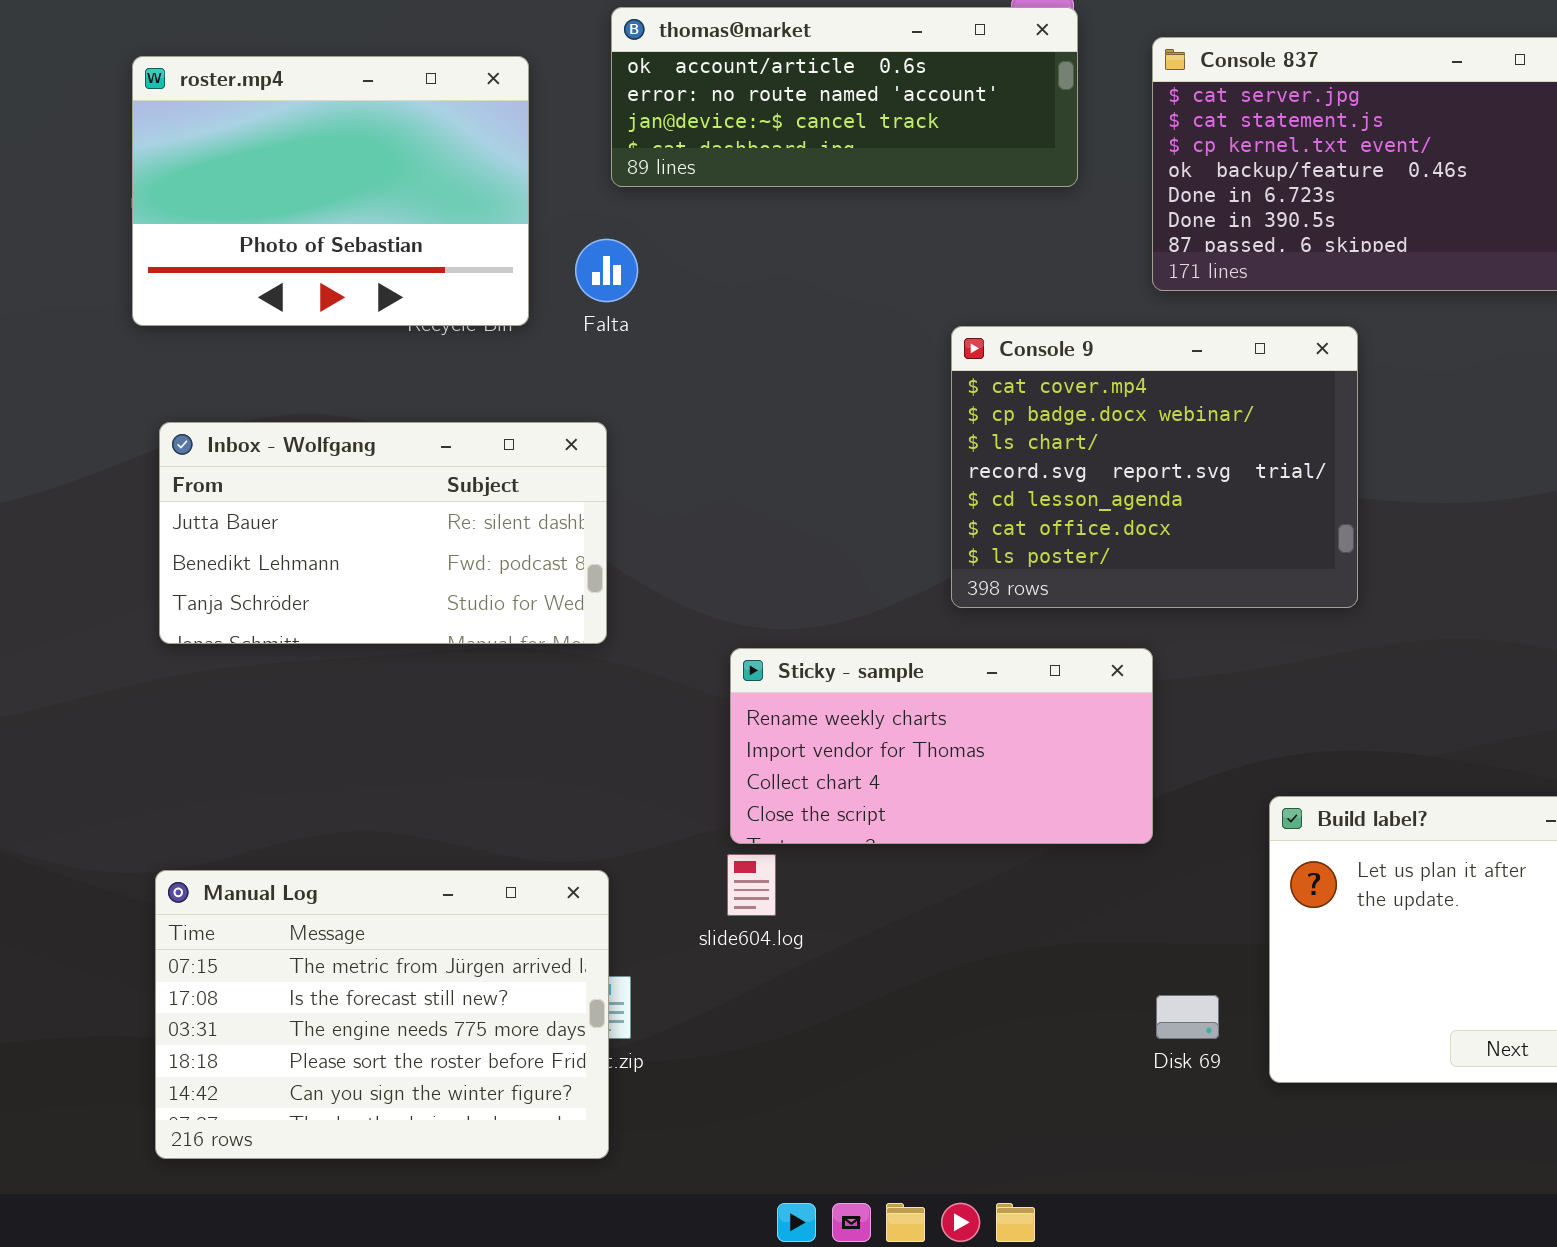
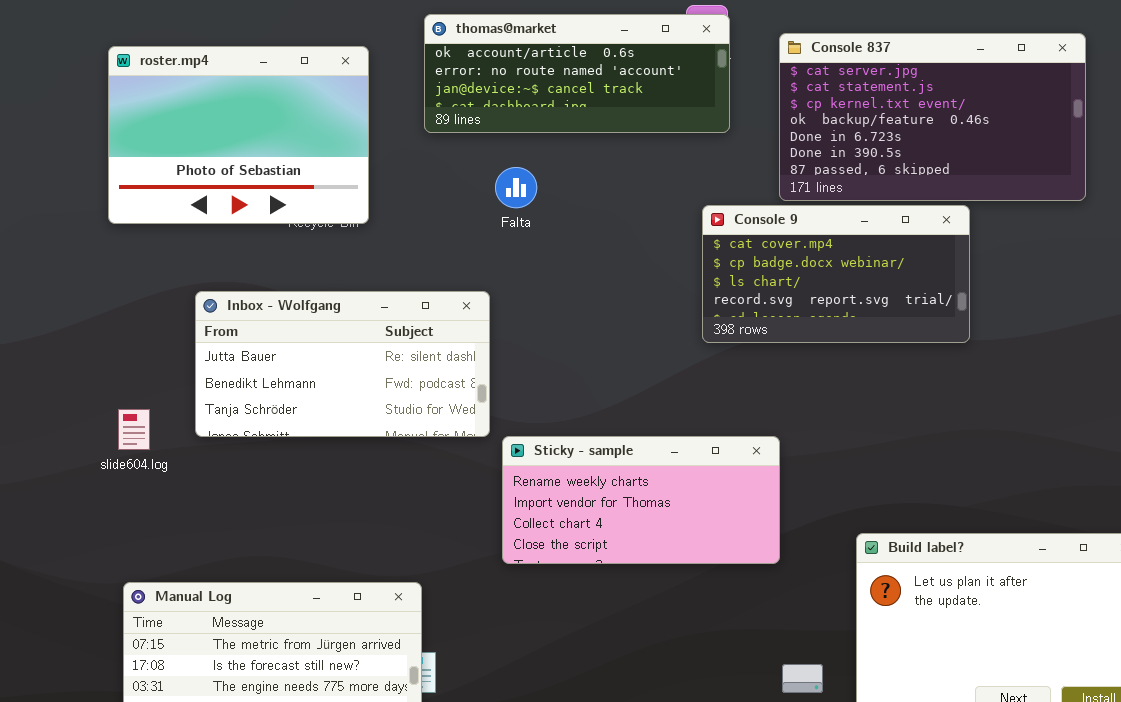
Falta: [575,239,638,302] -> [495,167,537,208], moved
Console 9: [951,326,1358,608] -> [702,205,970,343], moved, resized
Inbox - Wolfgang: [159,422,607,644] -> [195,291,490,437], moved
slide604.log: [727,854,776,916] -> [118,409,150,450], moved

